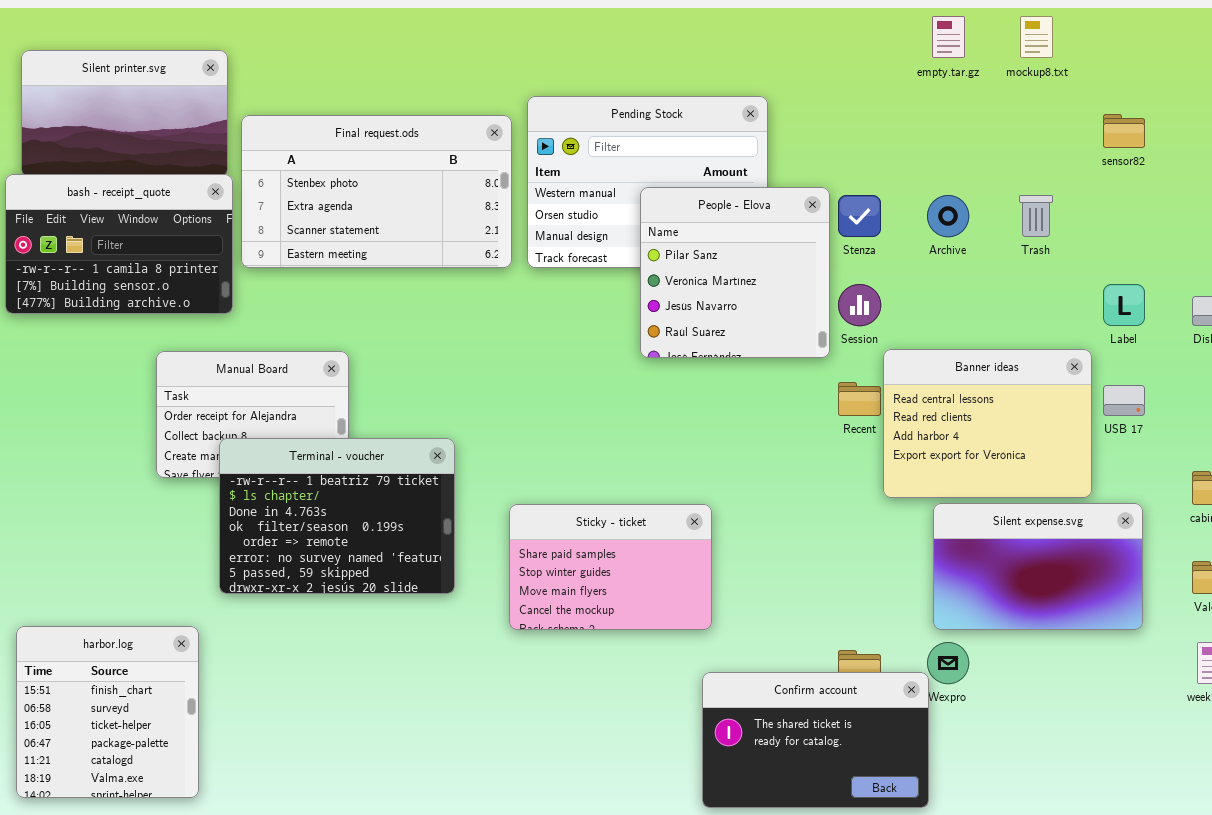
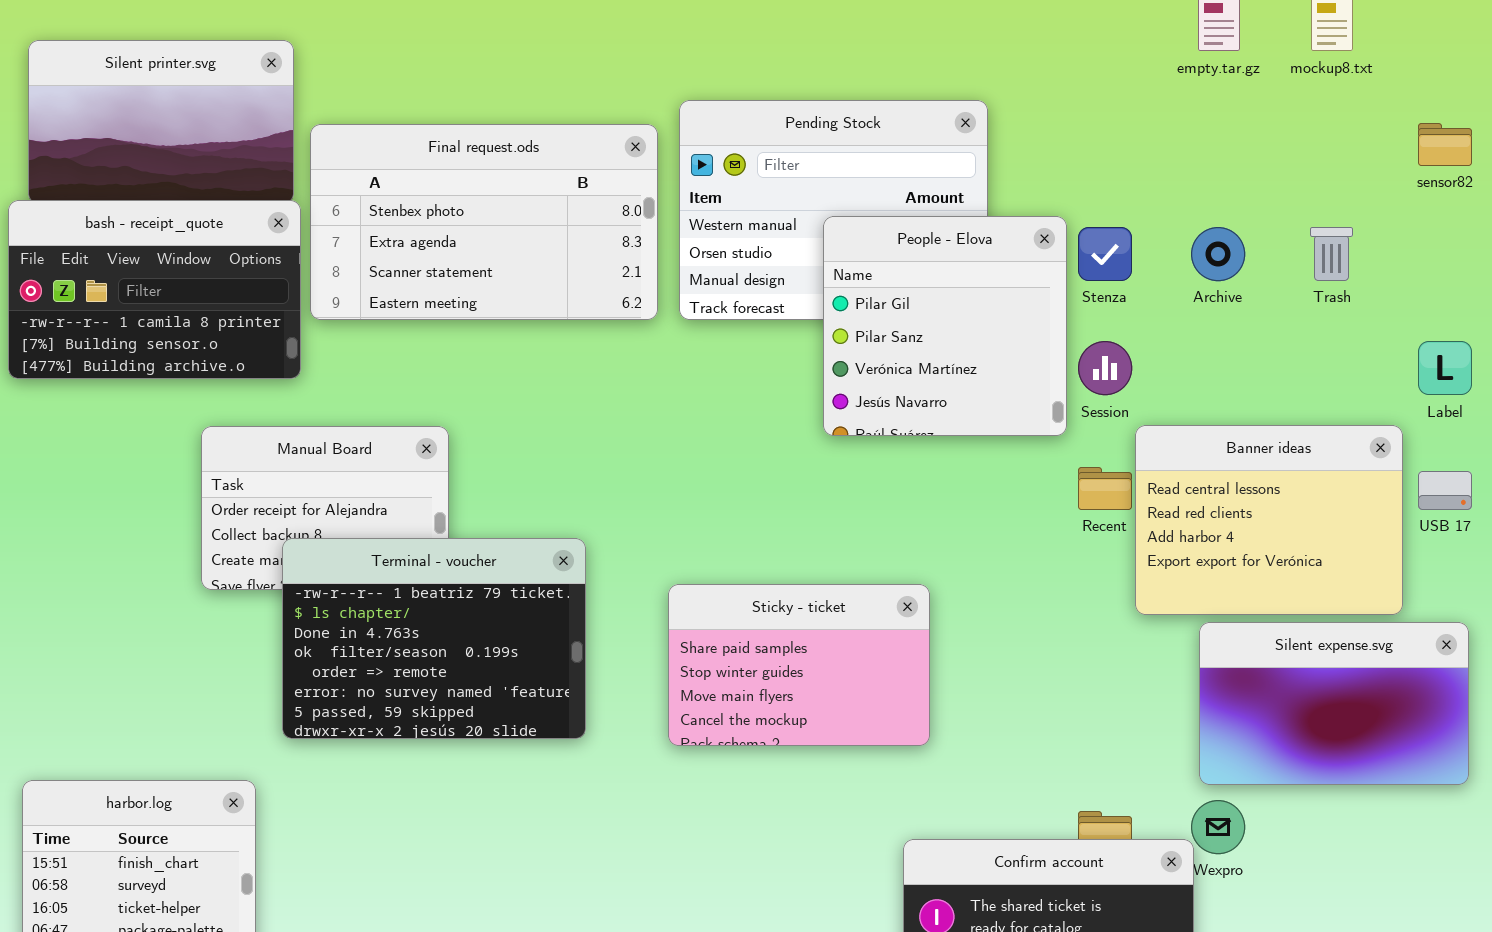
People - Elova: [640,187,830,358] -> [823,216,1067,436], scrolled up 1 row
Sticky - ticket: [509,504,712,630] -> [668,584,930,746], moved

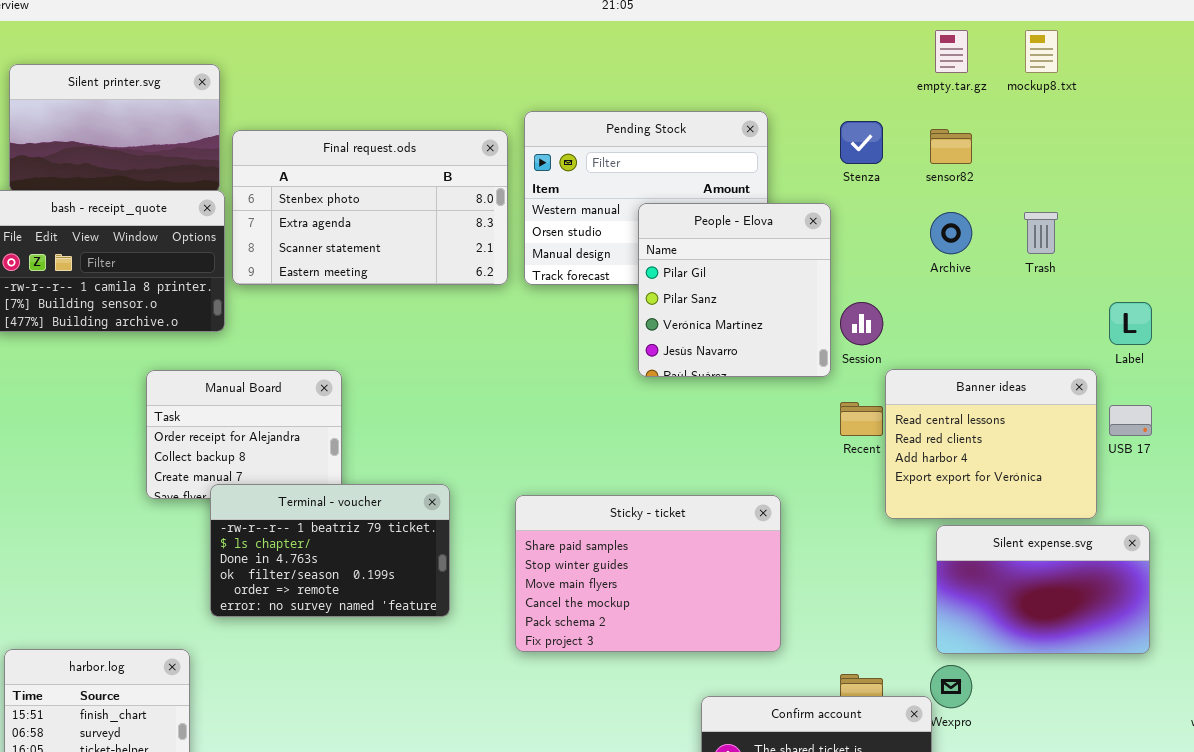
sensor82: [1418,123,1472,166] -> [930,129,972,164], moved
Stenza: [1078,227,1132,281] -> [840,121,883,164], moved
Terminal - voucher: [282,538,586,739] -> [210,484,450,617], resized
Sticky - ticket: [668,584,930,746] -> [515,495,781,652], resized

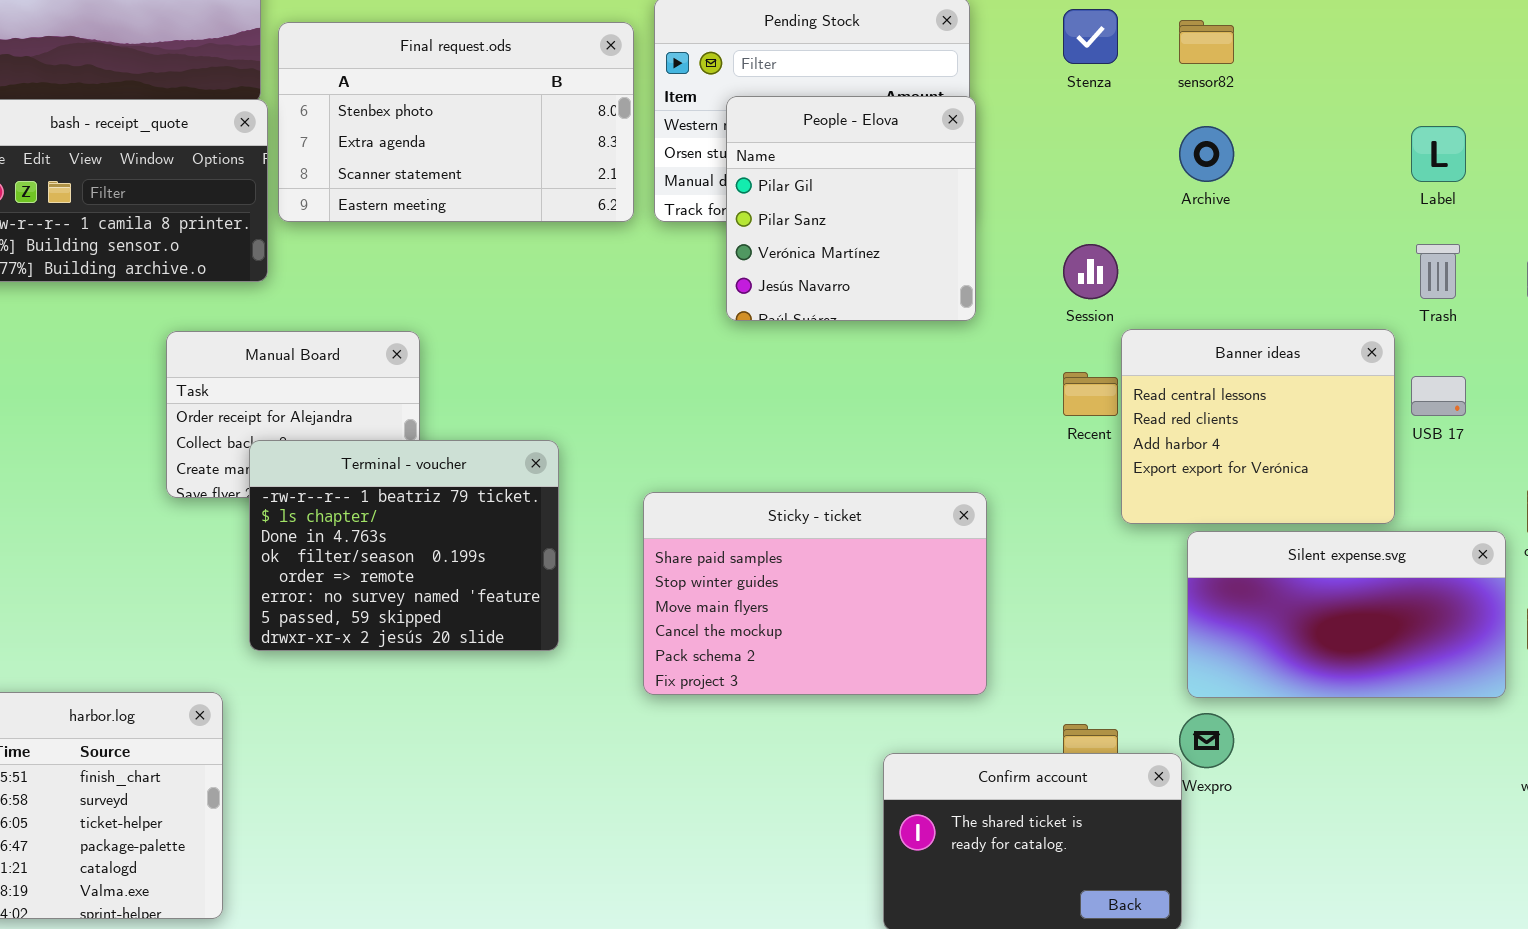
People - Elova: [638,203,831,377] -> [726,96,976,321], moved
Trash: [1024,212,1058,254] -> [1416,244,1460,299], moved
Label: [1109,302,1152,345] -> [1411,126,1466,182], moved
Terminal - voucher: [210,484,450,617] -> [249,440,559,651], resized
Silent expense.svg: [936,525,1150,654] -> [1187,531,1506,698], resized

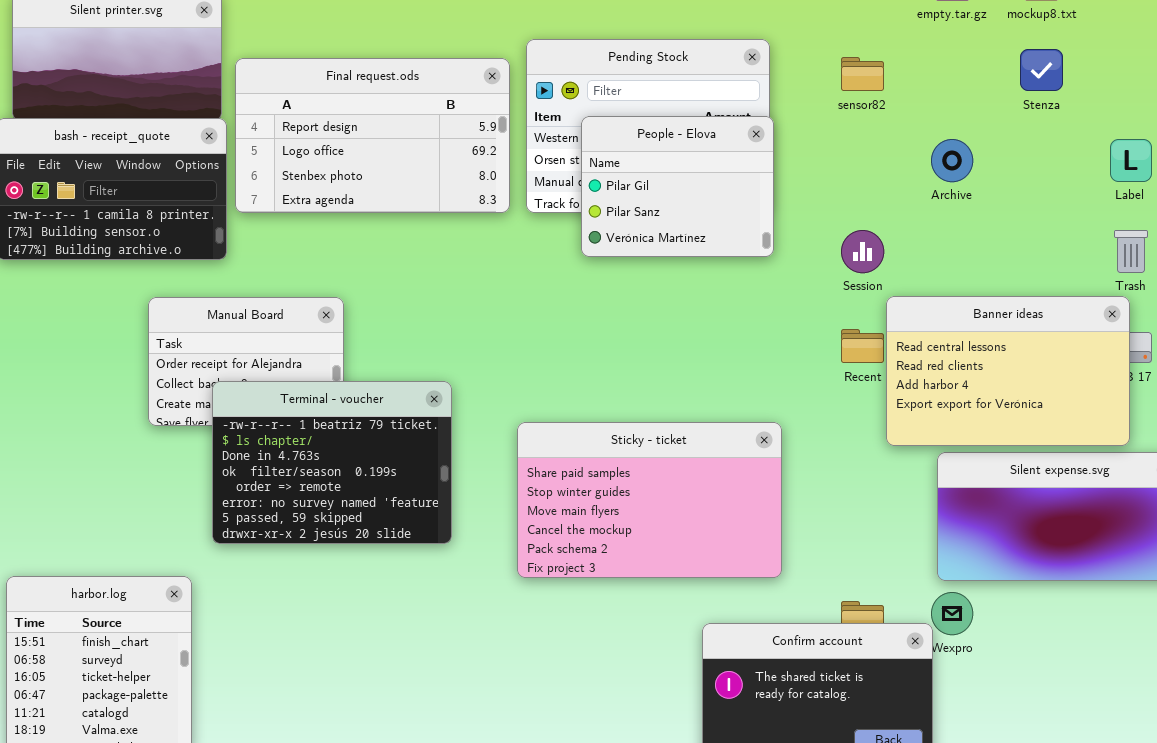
Stenza: [1063,9,1118,64] -> [1020,49,1063,91], moved
sensor82: [1179,20,1234,64] -> [841,57,884,91], moved
Final request.ods: [278,22,634,222] -> [235,58,510,213], scrolled up 2 rows
People - Elova: [726,96,976,321] -> [581,116,774,257], resized
Banner ideas: [1121,329,1395,524] -> [886,296,1130,446], resized

